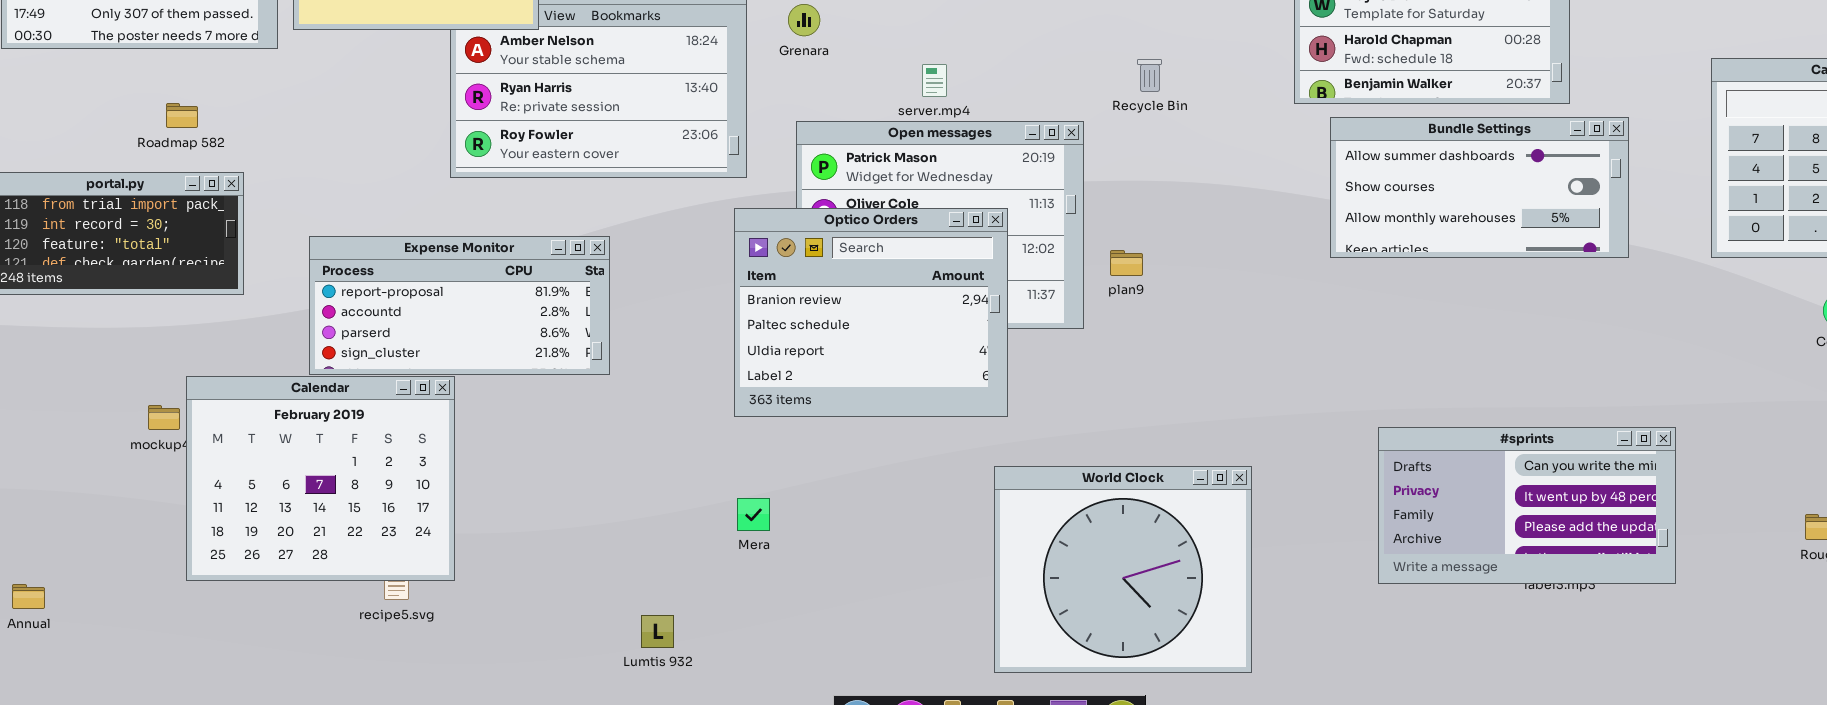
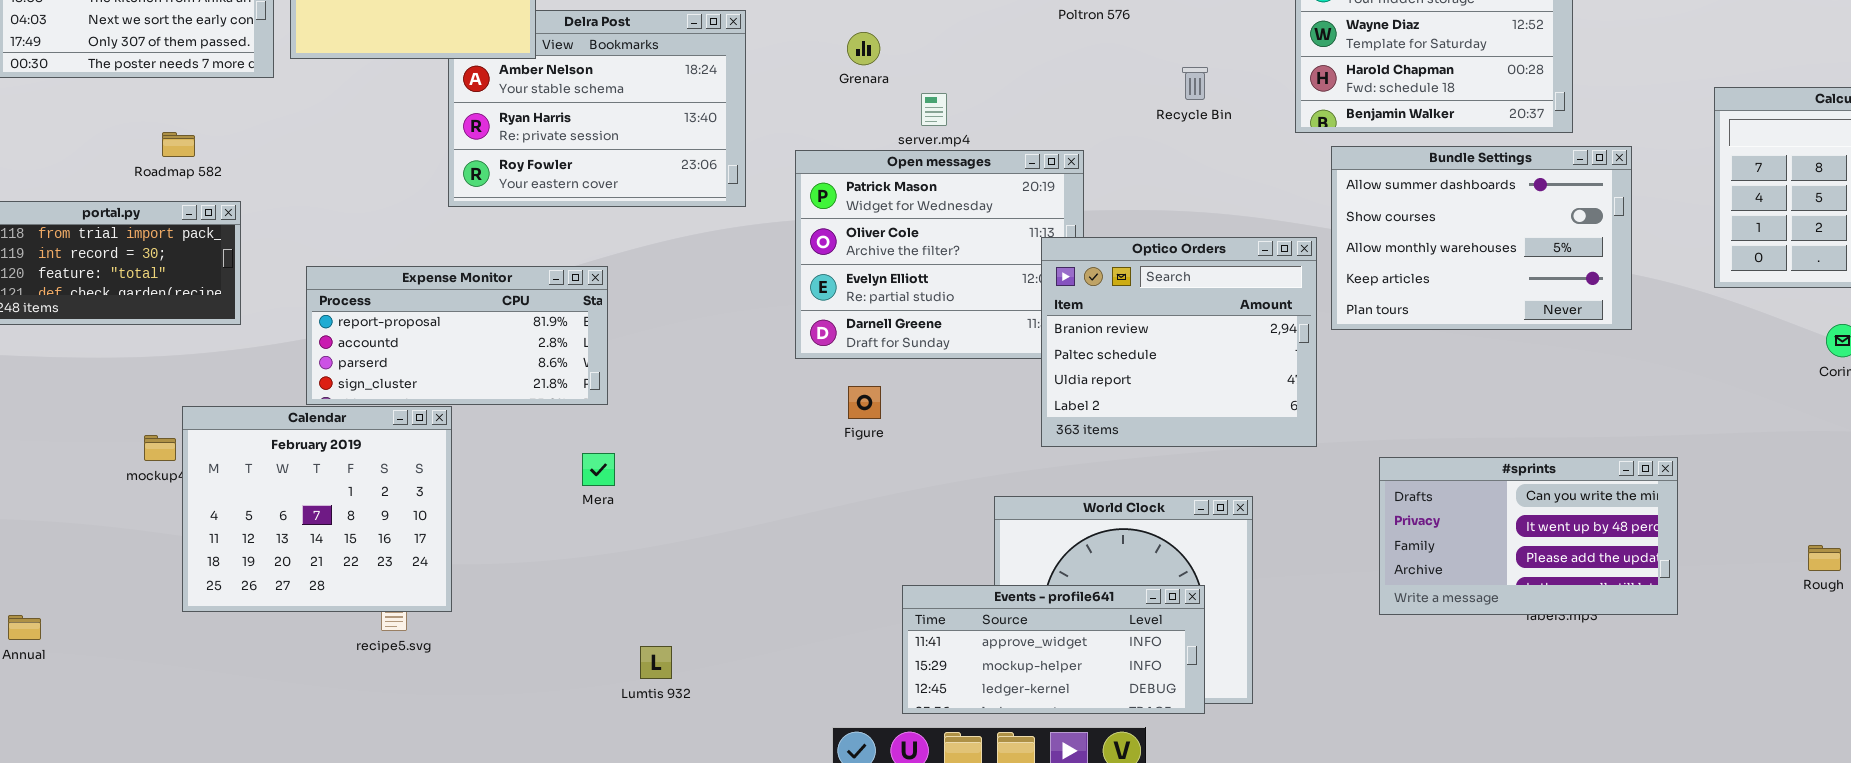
Grenara: [788,4,820,36] -> [847,32,880,65], moved
Recycle Bin: [1137,59,1162,92] -> [1182,67,1208,100], moved
Bundle Settings: [1330,117,1629,258] -> [1331,146,1632,330], resized
Optico Orders: [734,208,1008,417] -> [1041,237,1317,447], moved
Mera: [737,498,770,531] -> [582,453,615,486], moved
Events - profile641: none -> [902,585,1205,714], opened

